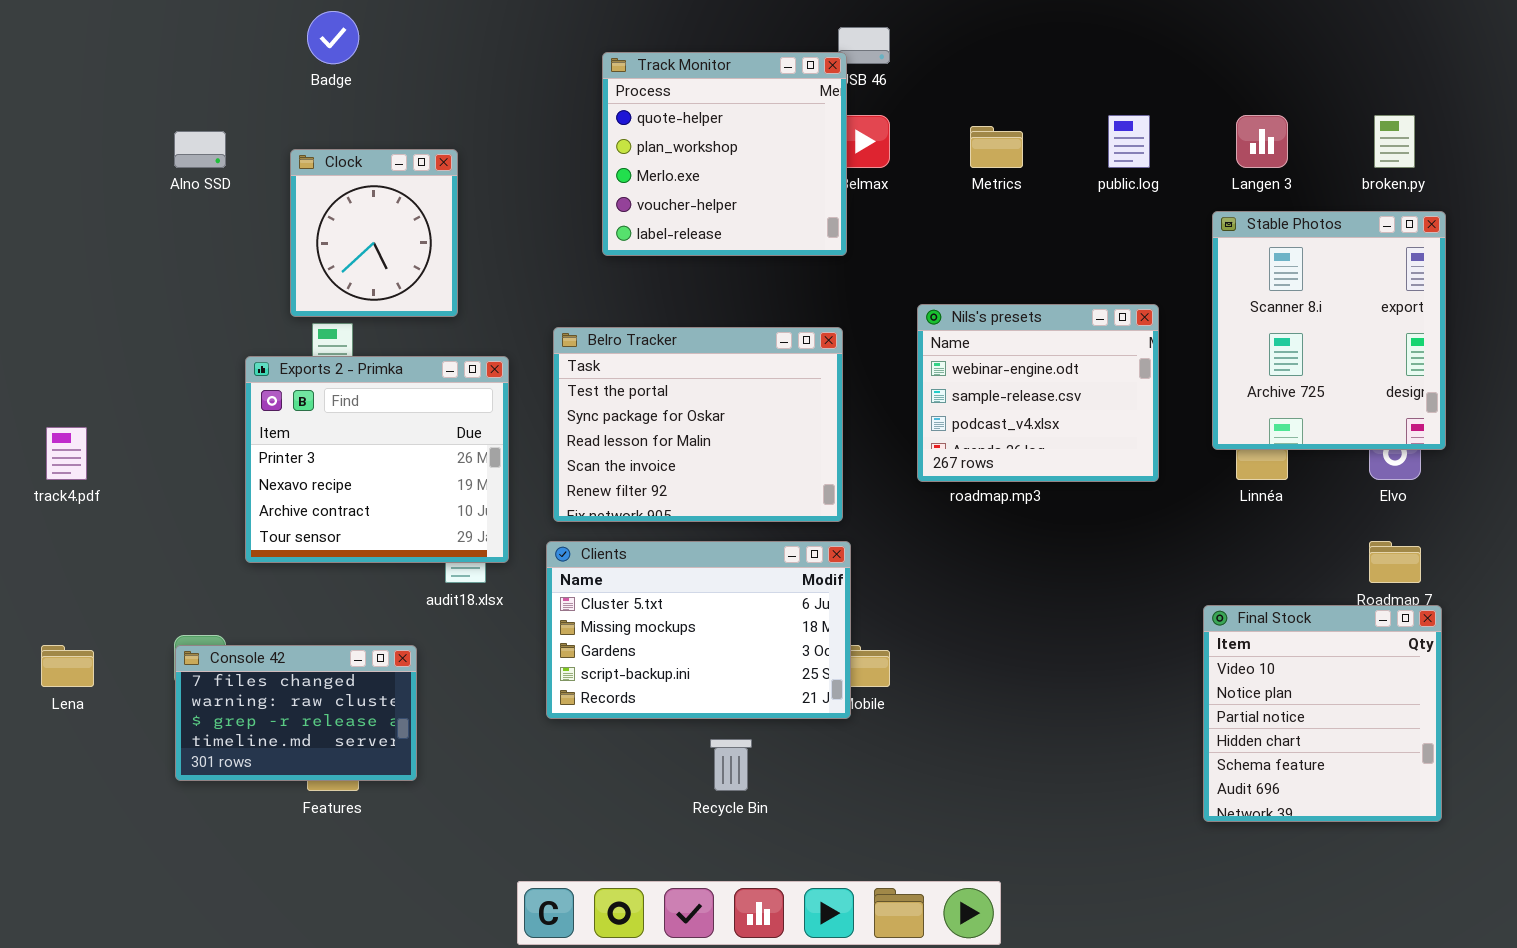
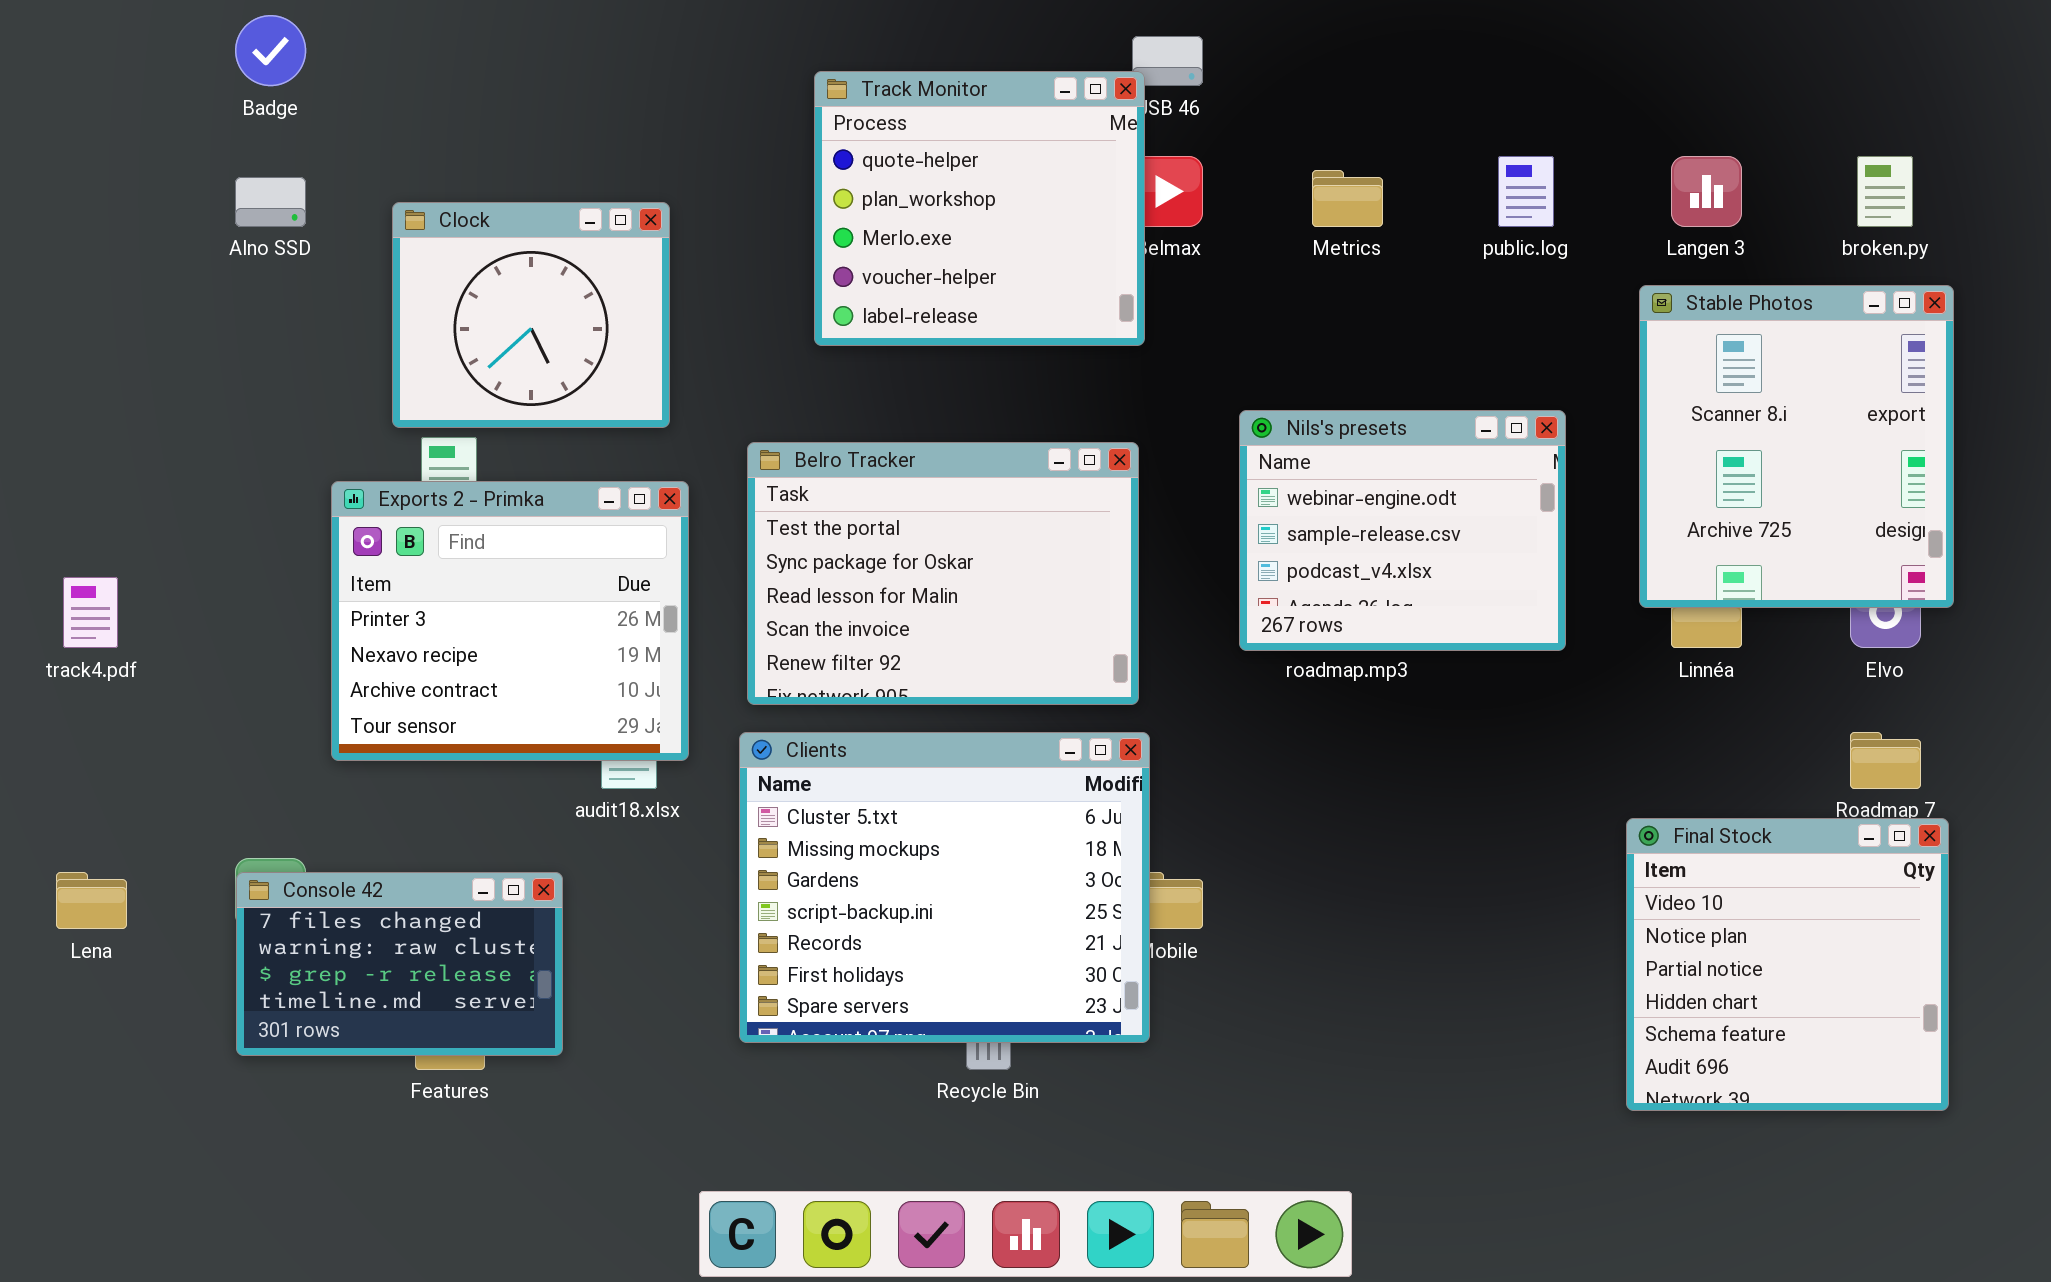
Badge: [307,11,359,64] -> [235,15,306,86], moved
Clock: [290,149,458,317] -> [392,202,670,428], resized
Clients: [546,541,851,719] -> [739,732,1150,1043], resized

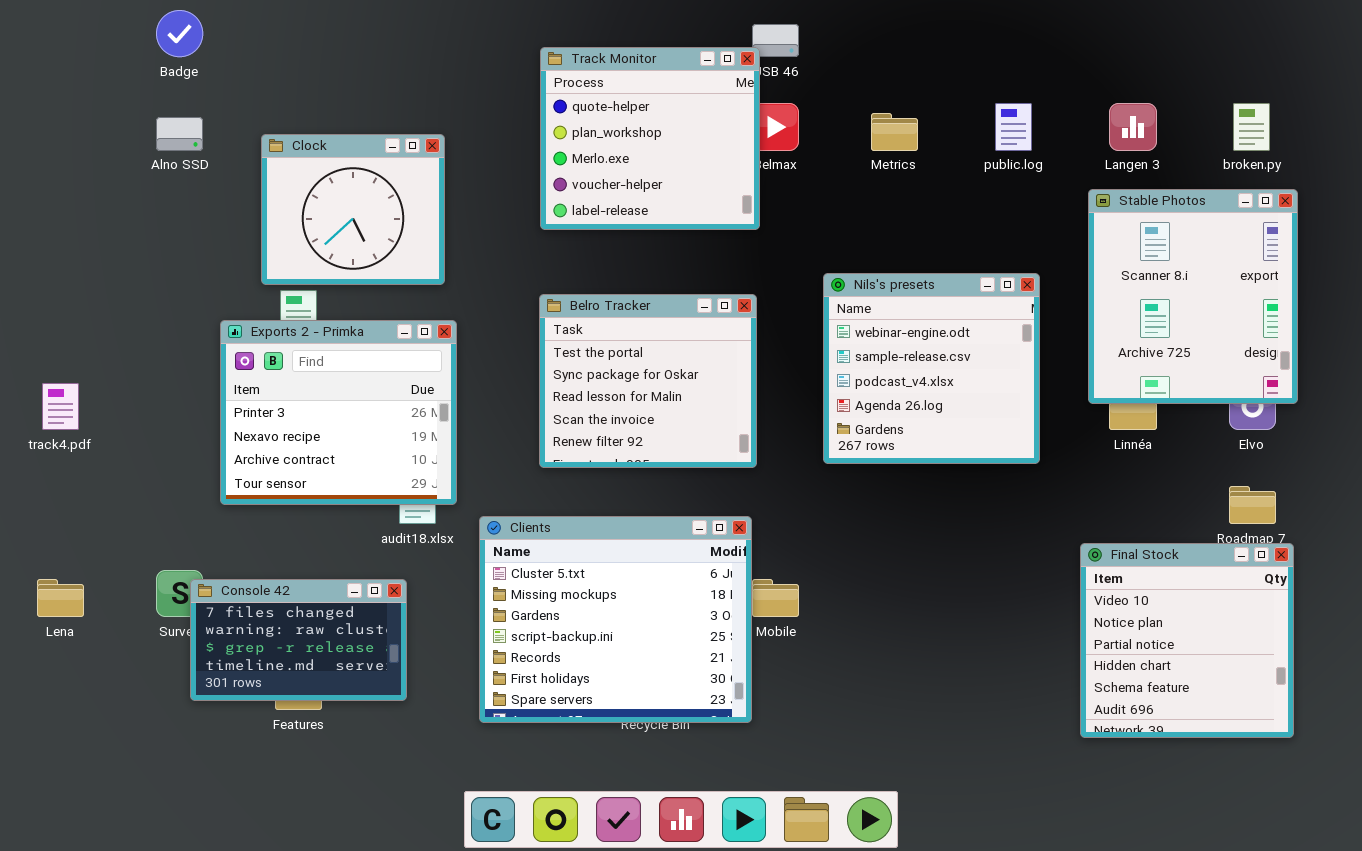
Nils's presets: [1239,410,1566,651] -> [823,273,1040,464], resized
Belro Tracker: [747,442,1139,705] -> [539,294,757,468], resized
Clients: [739,732,1150,1043] -> [479,516,752,723], moved
Console 42: [236,872,563,1056] -> [190,579,407,701], moved

